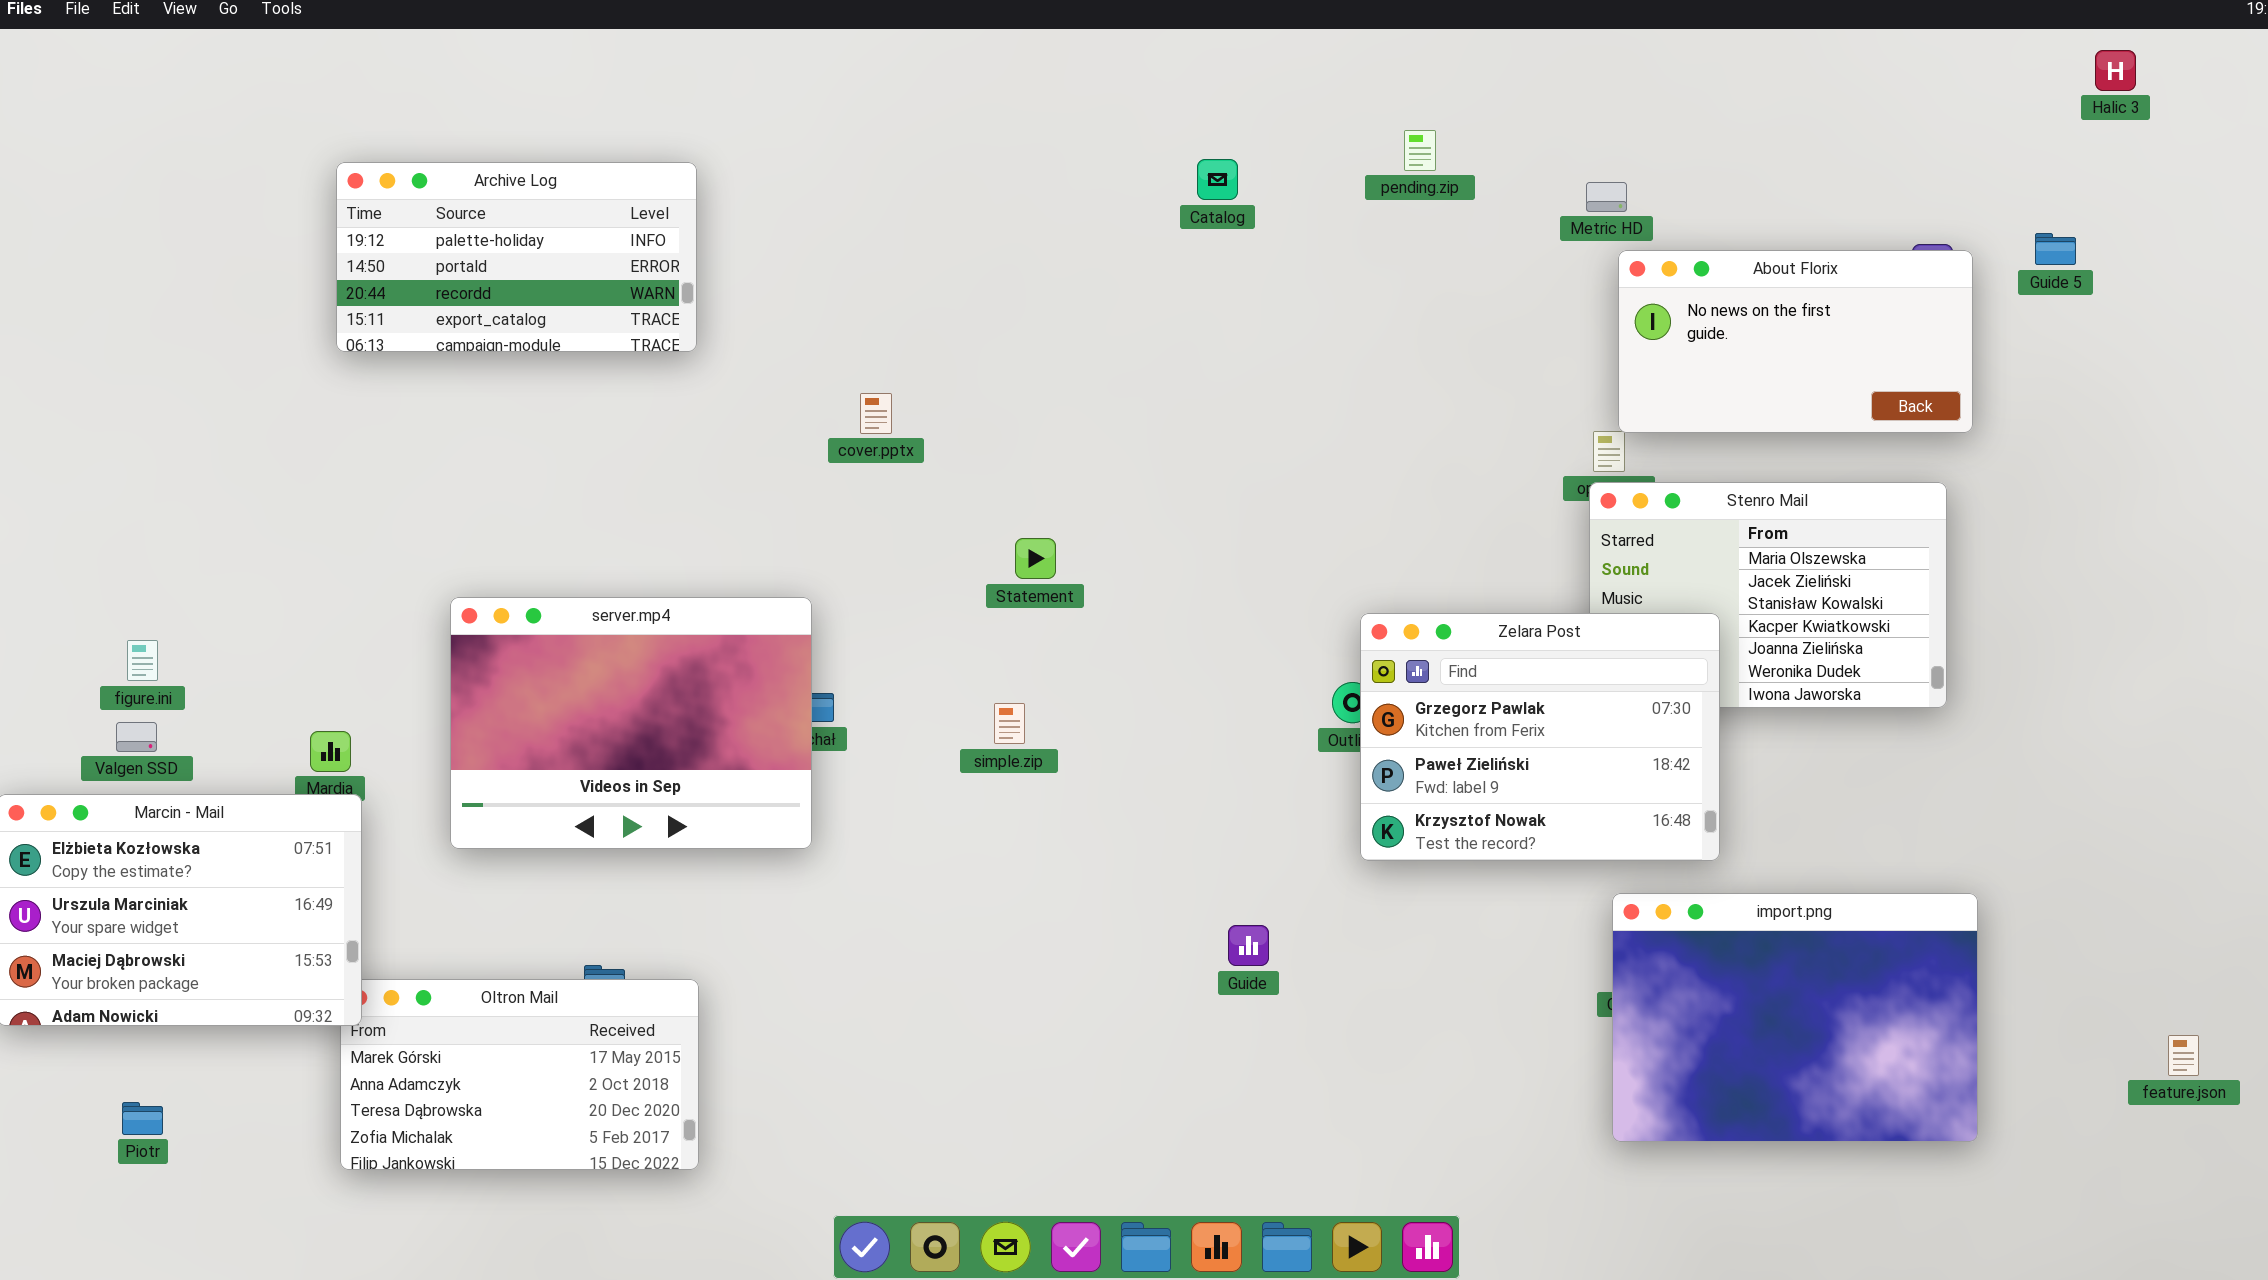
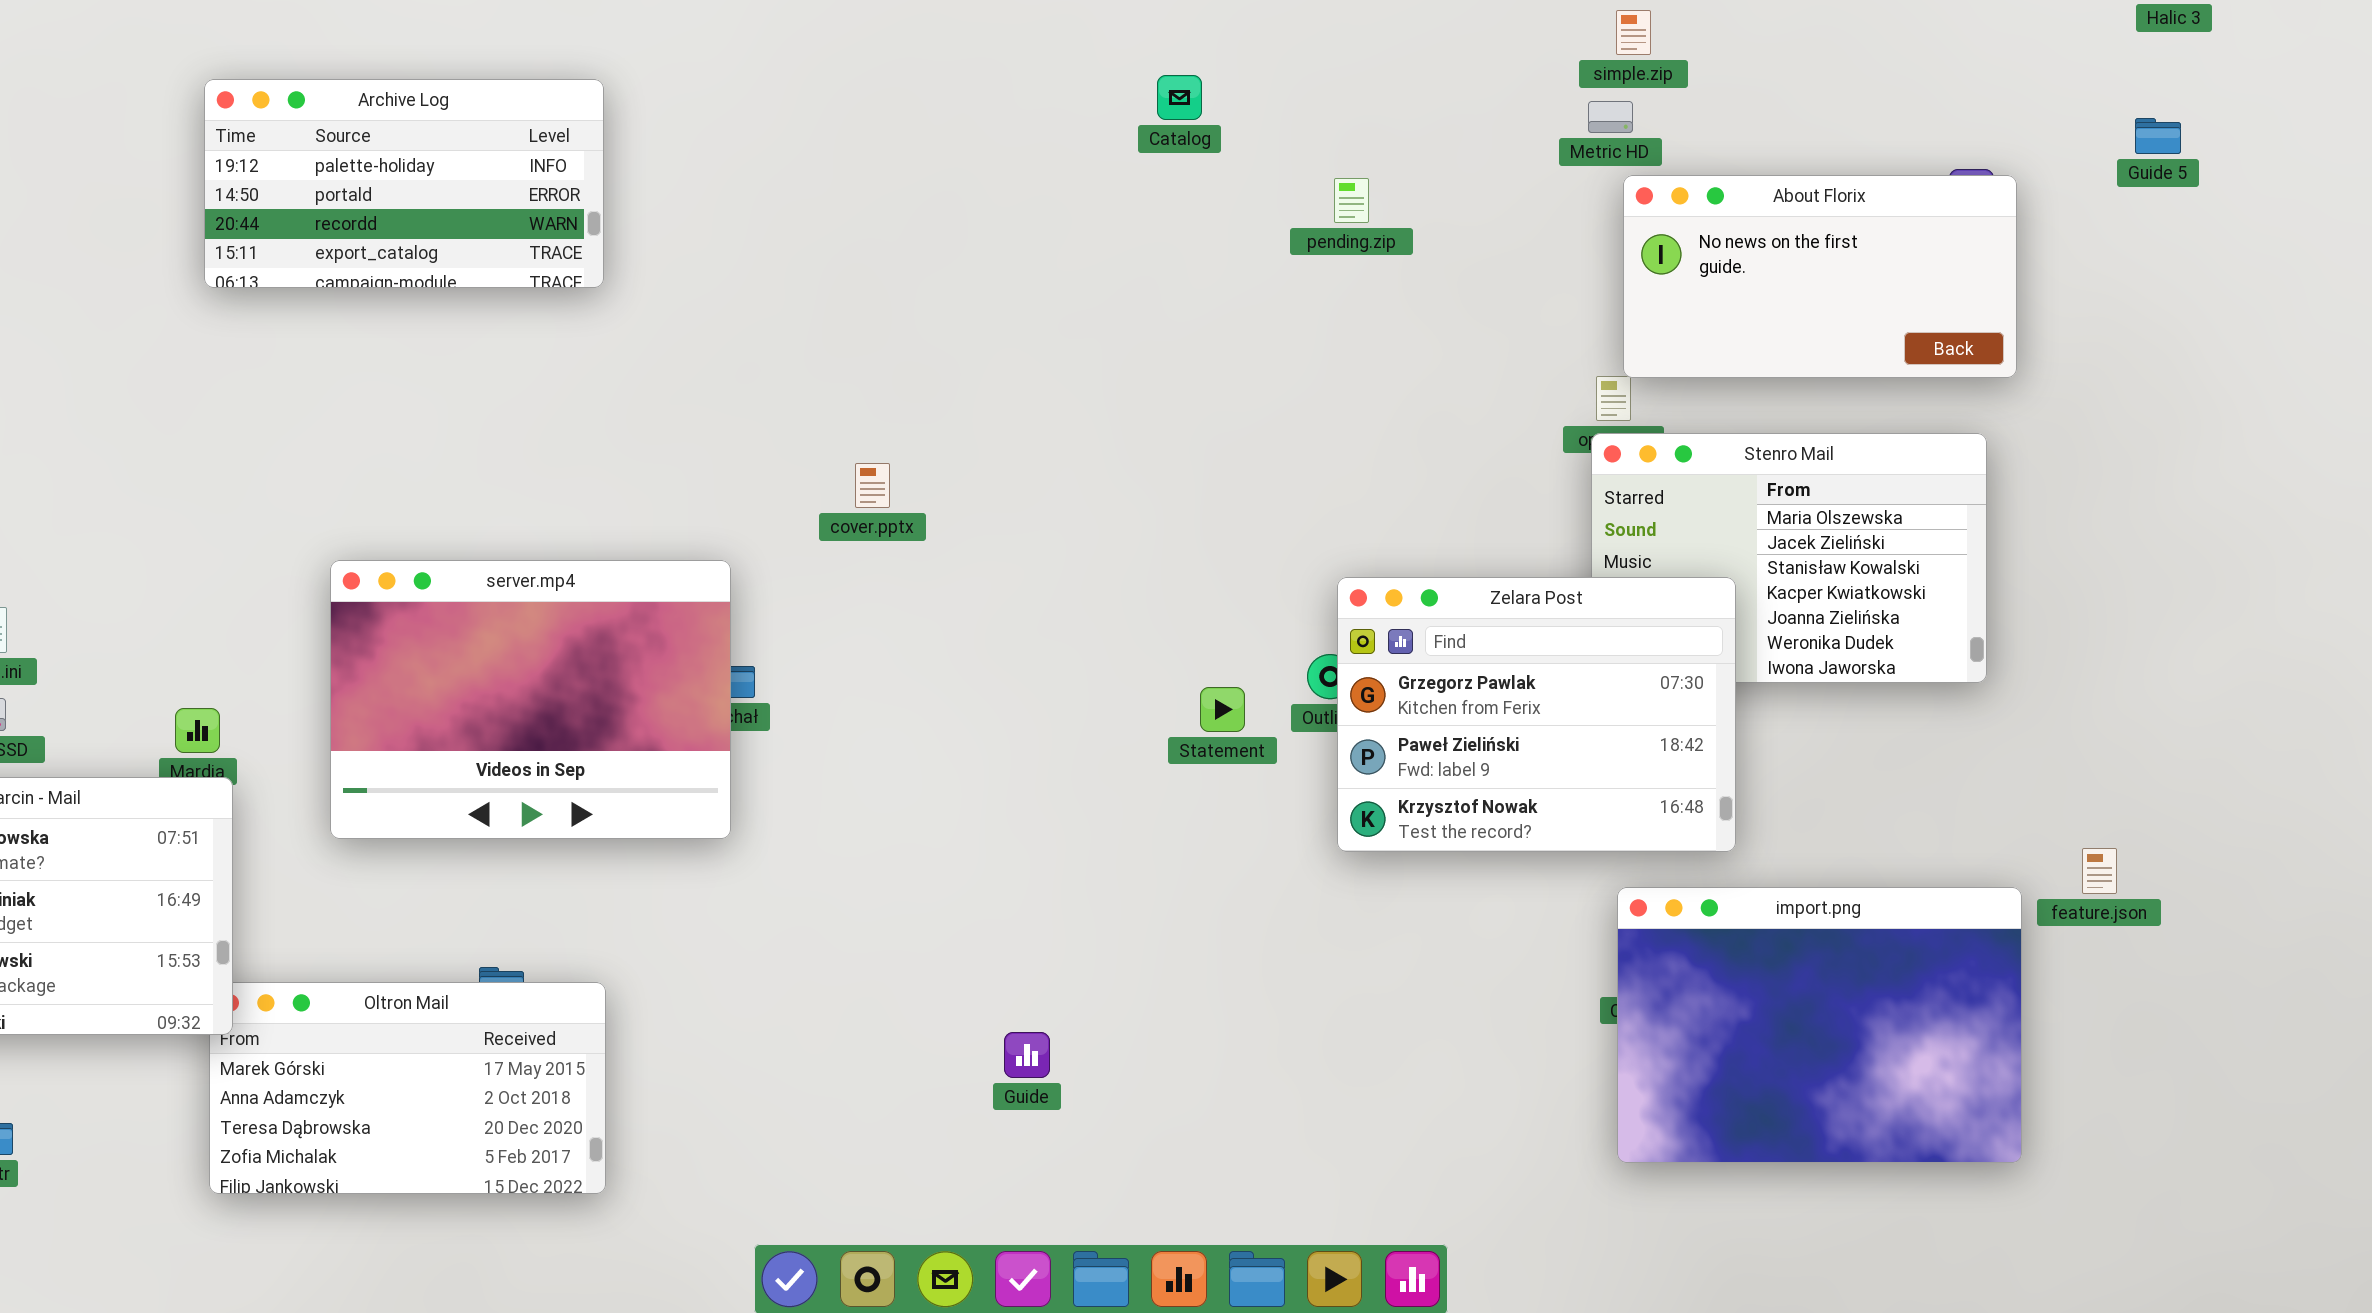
pending.zip: [1404,130,1436,171] -> [1334,178,1369,223], moved
Guide 5: [2035,233,2076,265] -> [2135,118,2181,154], moved
cover.pptx: [860,393,892,434] -> [855,463,890,508], moved
Statement: [1015,538,1056,579] -> [1200,687,1245,732], moved
simple.zip: [994,703,1025,744] -> [1616,10,1651,55], moved
Guide: [1228,925,1269,966] -> [1004,1032,1050,1078], moved
feature.json: [2168,1035,2199,1076] -> [2082,848,2117,894], moved

